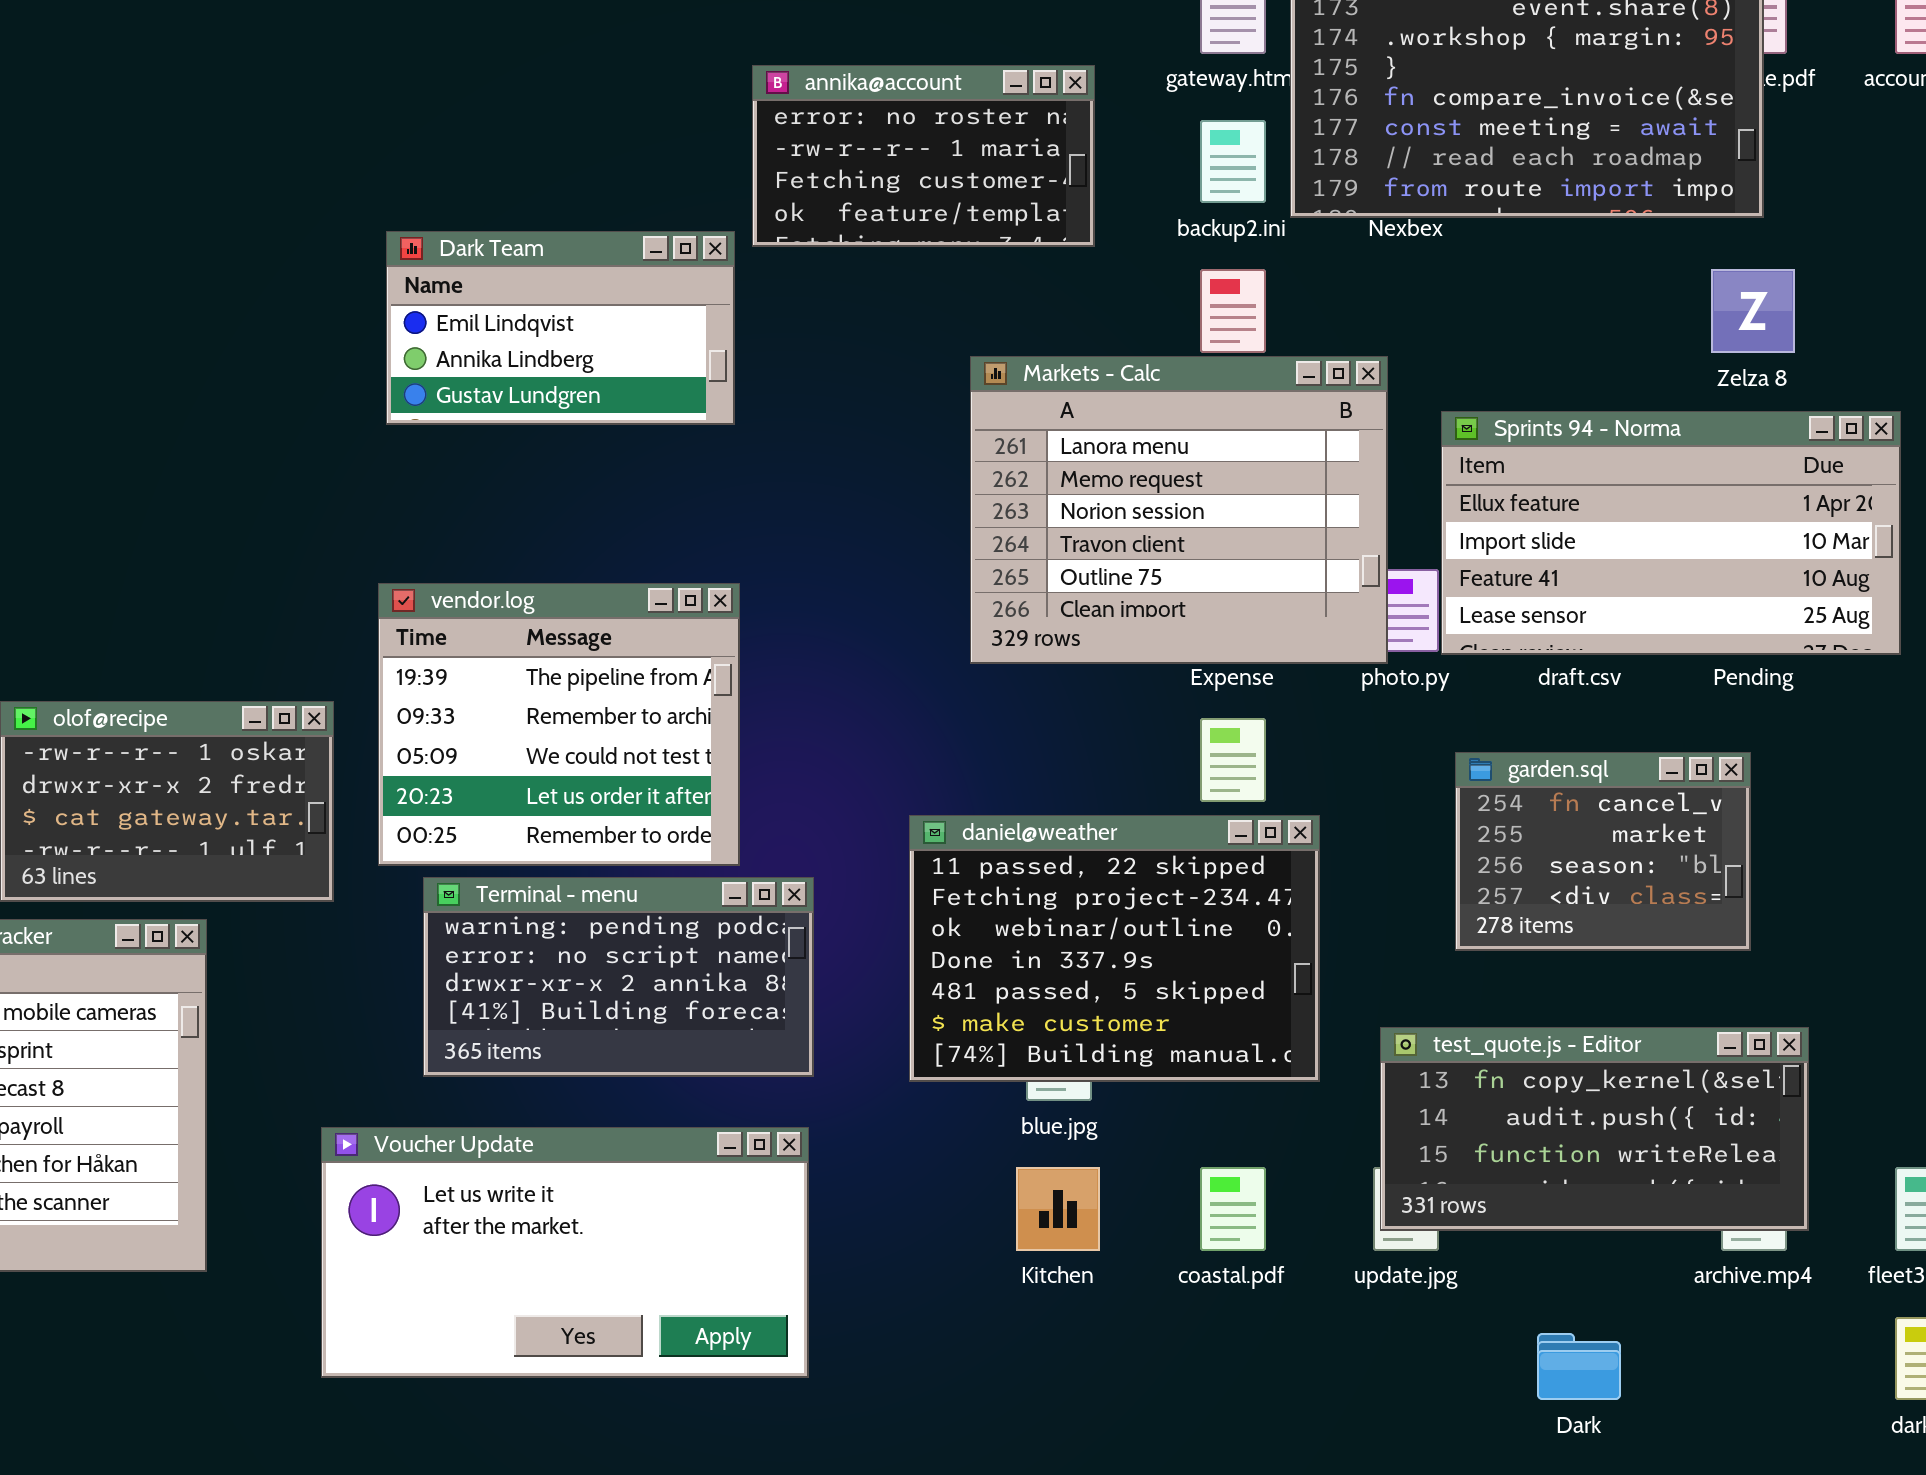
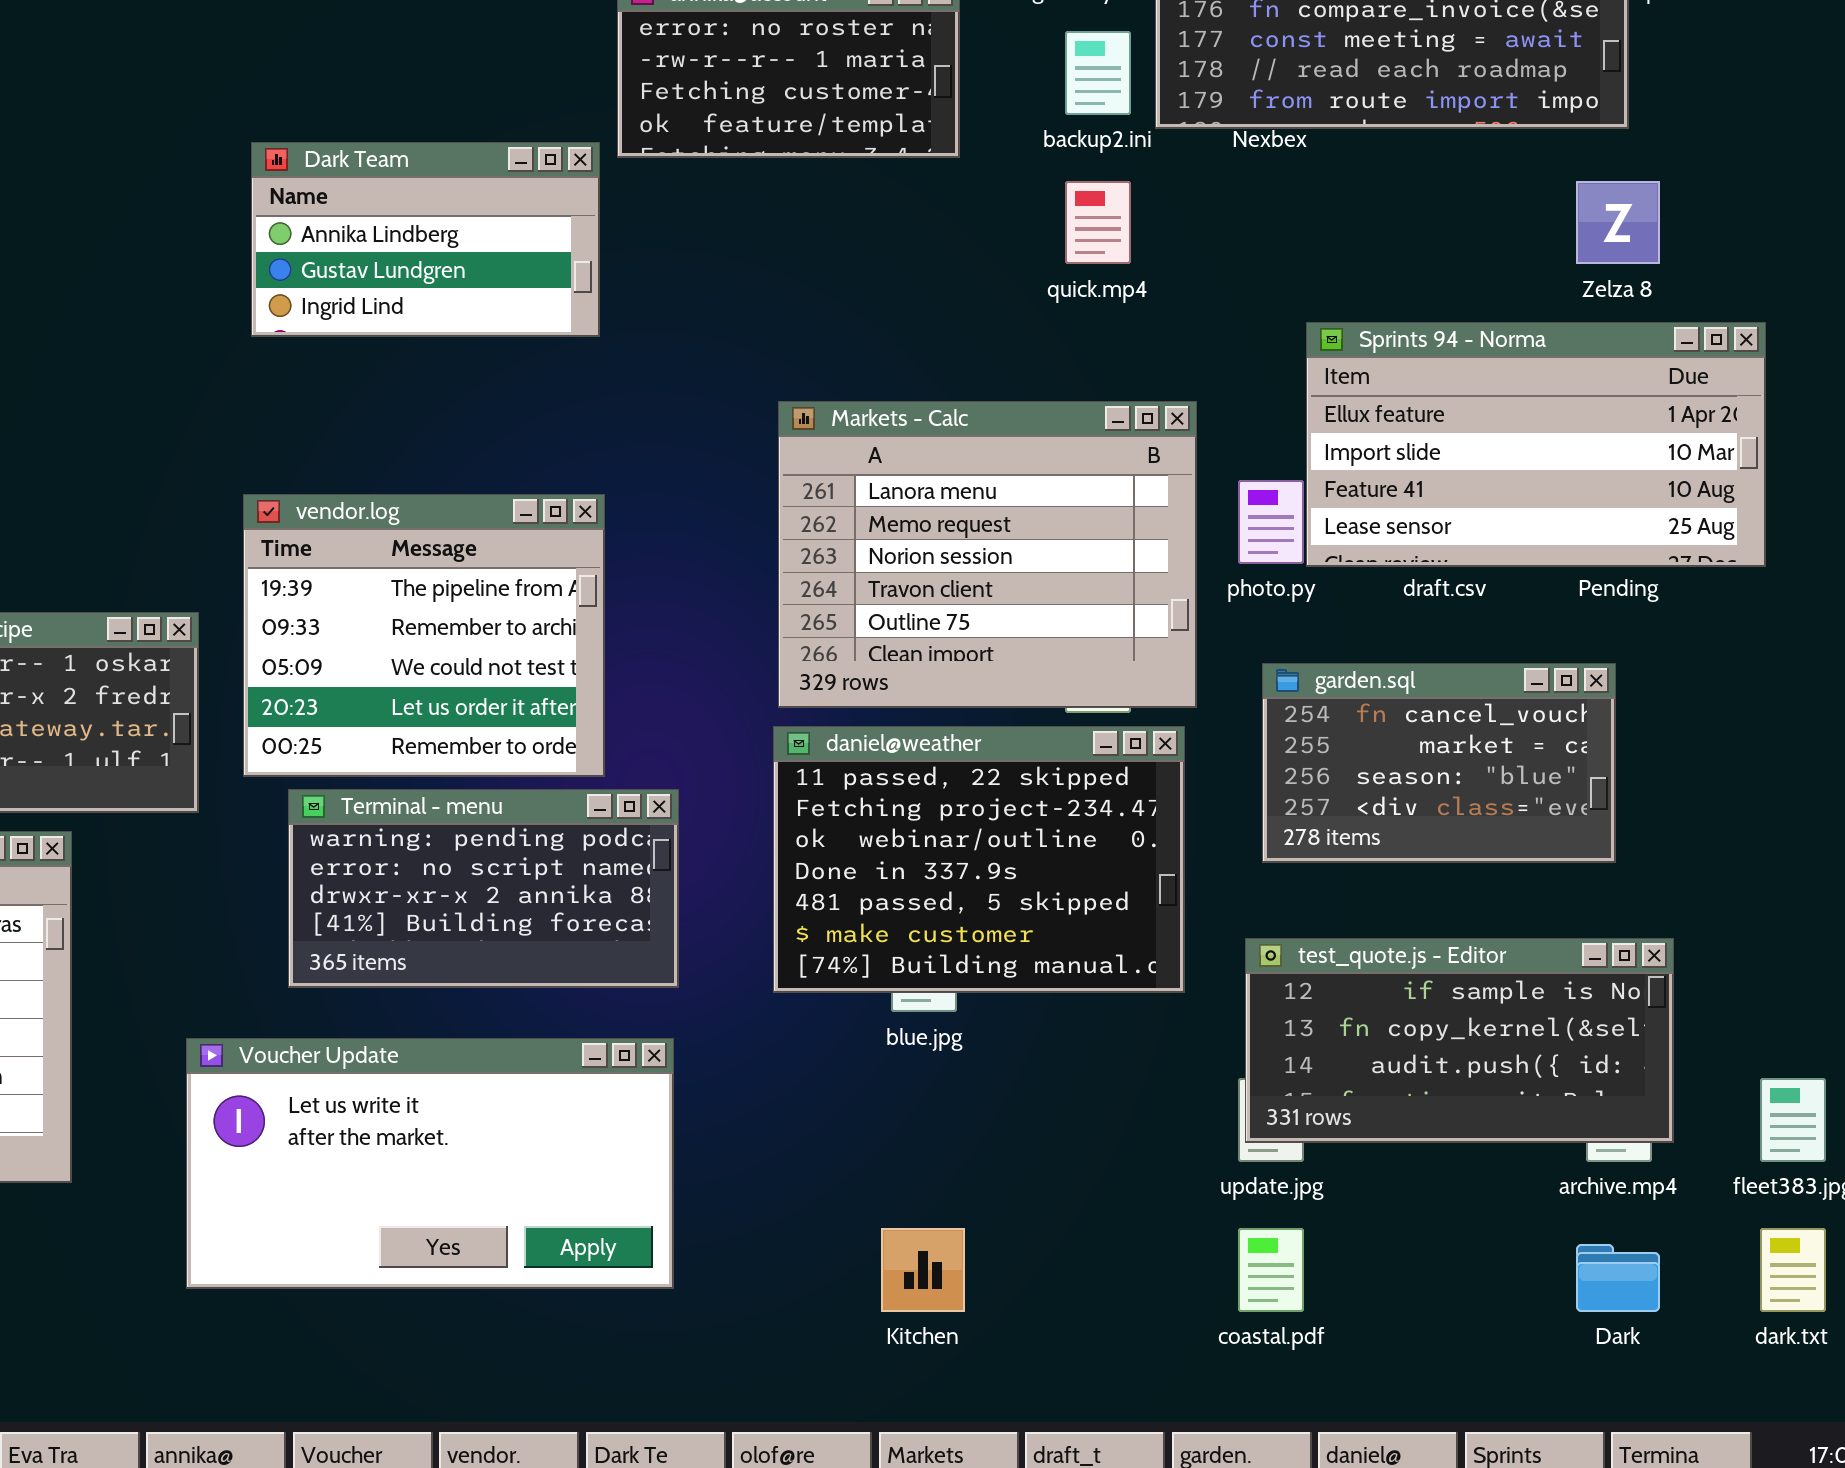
Dark Team: [386,231,735,425] -> [251,142,600,337], scrolled down 1 row
Markets - Calc: [970,356,1388,664] -> [778,401,1197,708], moved
garden.sql: [1455,752,1751,951] -> [1262,663,1616,863], resized
test_quote.js - Editor: [1380,1027,1809,1231] -> [1245,938,1674,1143], scrolled up 1 row
Kitchen: [1016,1167,1100,1251] -> [881,1228,965,1312], moved
coastal.pdf: [1200,1167,1266,1251] -> [1238,1228,1304,1312], moved
Dark: [1537,1333,1621,1400] -> [1576,1244,1660,1312], moved

